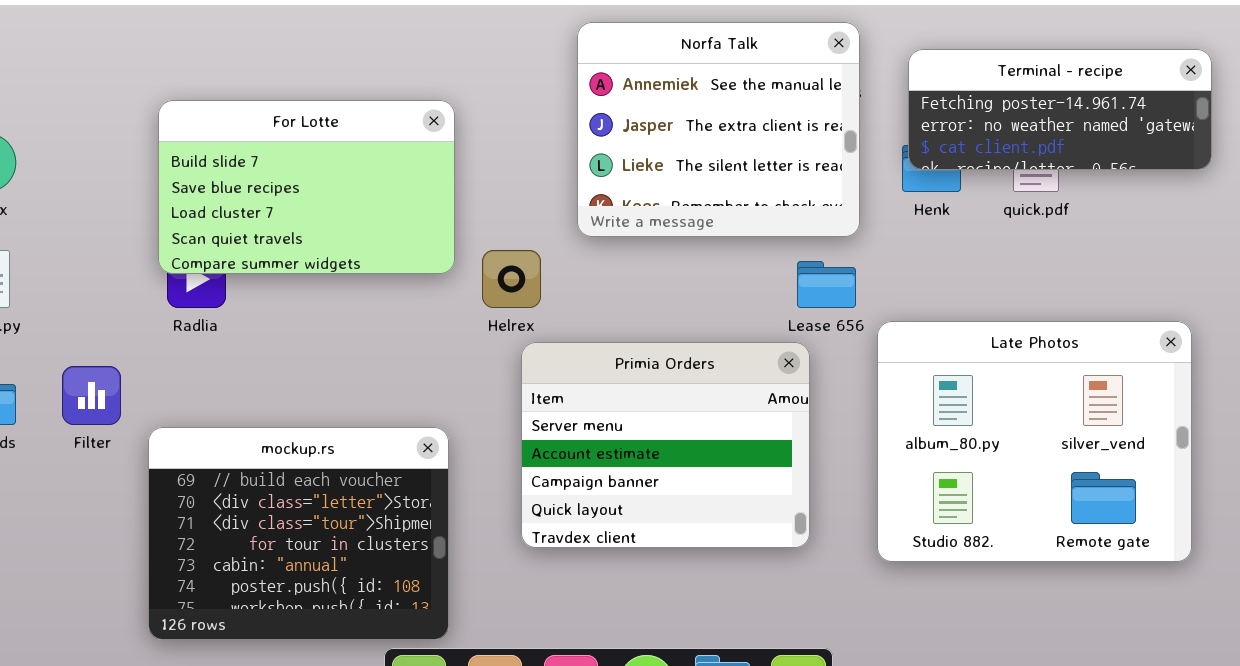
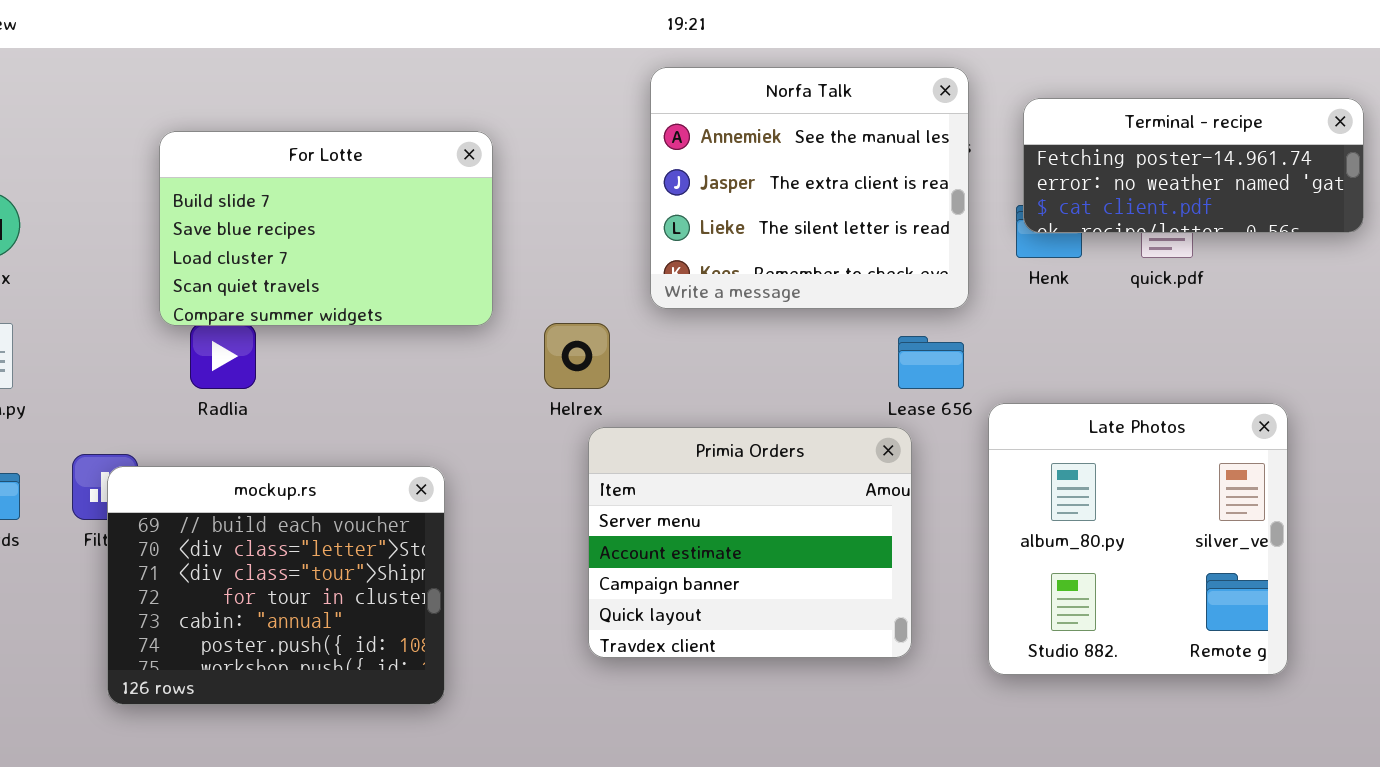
For Lotte: [158,100,455,274] -> [159,131,493,326], moved
Late Photos: [877,321,1192,562] -> [988,403,1288,675], resized
mockup.rs: [148,427,449,640] -> [107,466,445,705], moved

